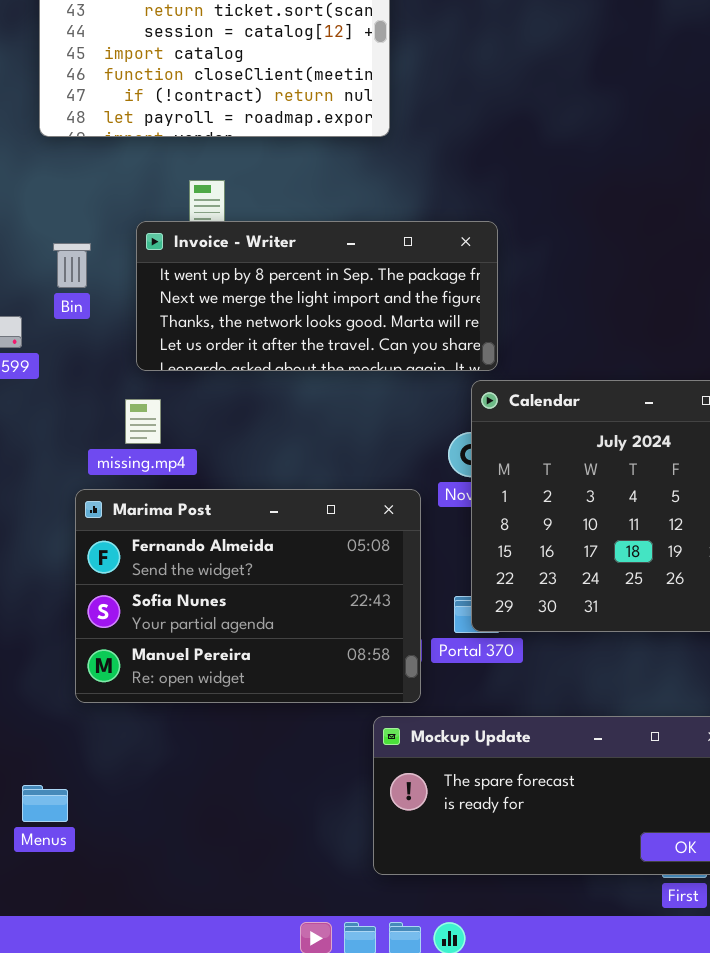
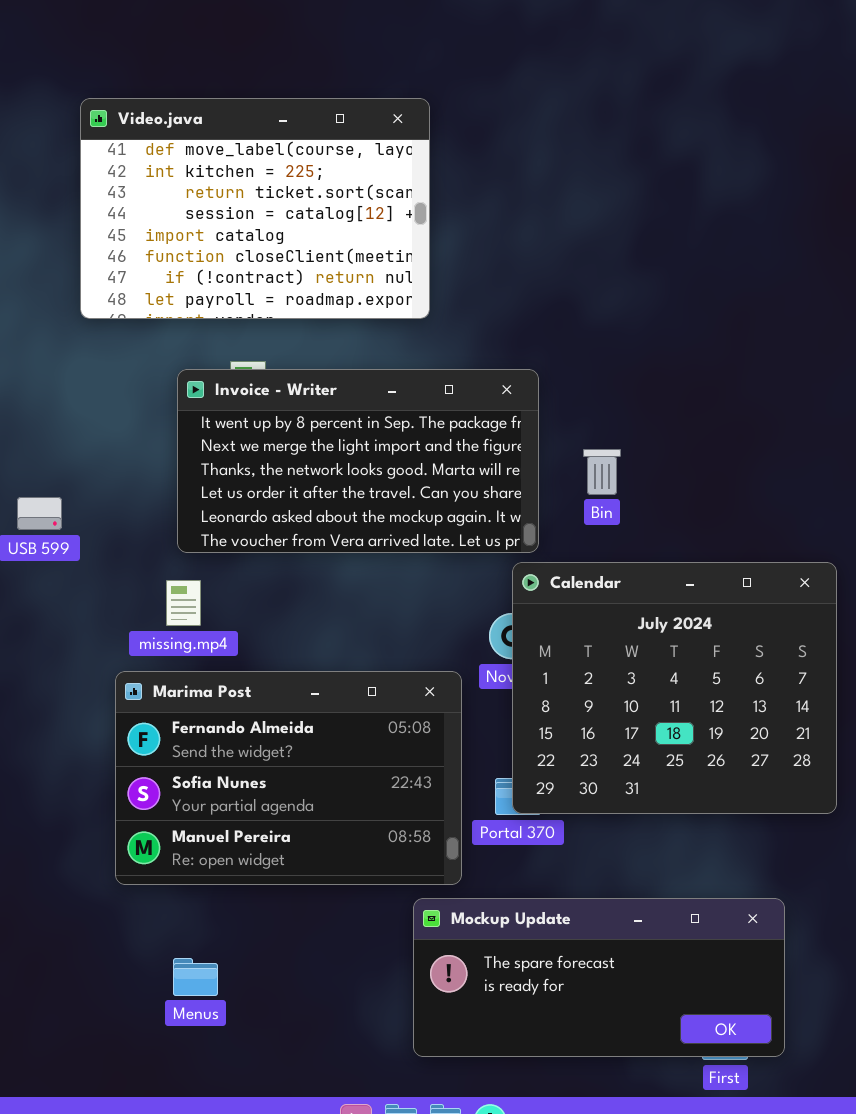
Invoice - Writer: [136,221,498,371] -> [177,369,539,553], resized
Bin: [53,243,91,288] -> [583,449,621,495], moved
Menus: [22,785,68,822] -> [173,958,218,996], moved

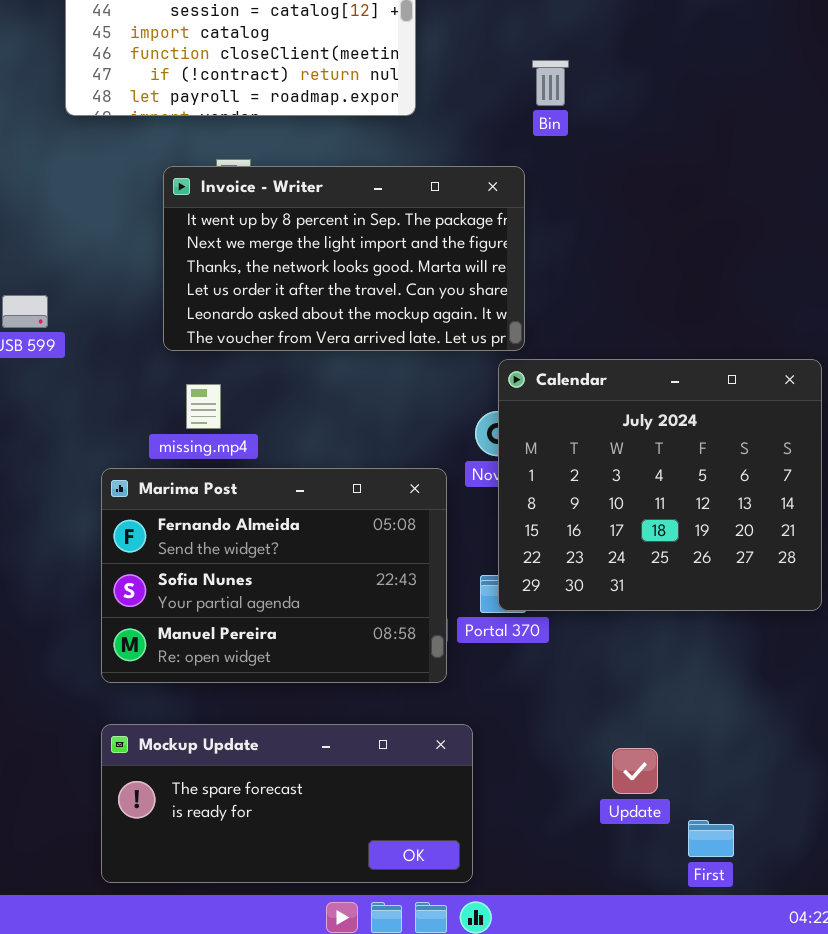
Bin: [583,449,621,495] -> [532,60,569,106], moved
missing.mp4: [166,580,201,626] -> [186,384,221,429], moved
Mockup Update: [413,898,785,1057] -> [101,724,473,883], moved

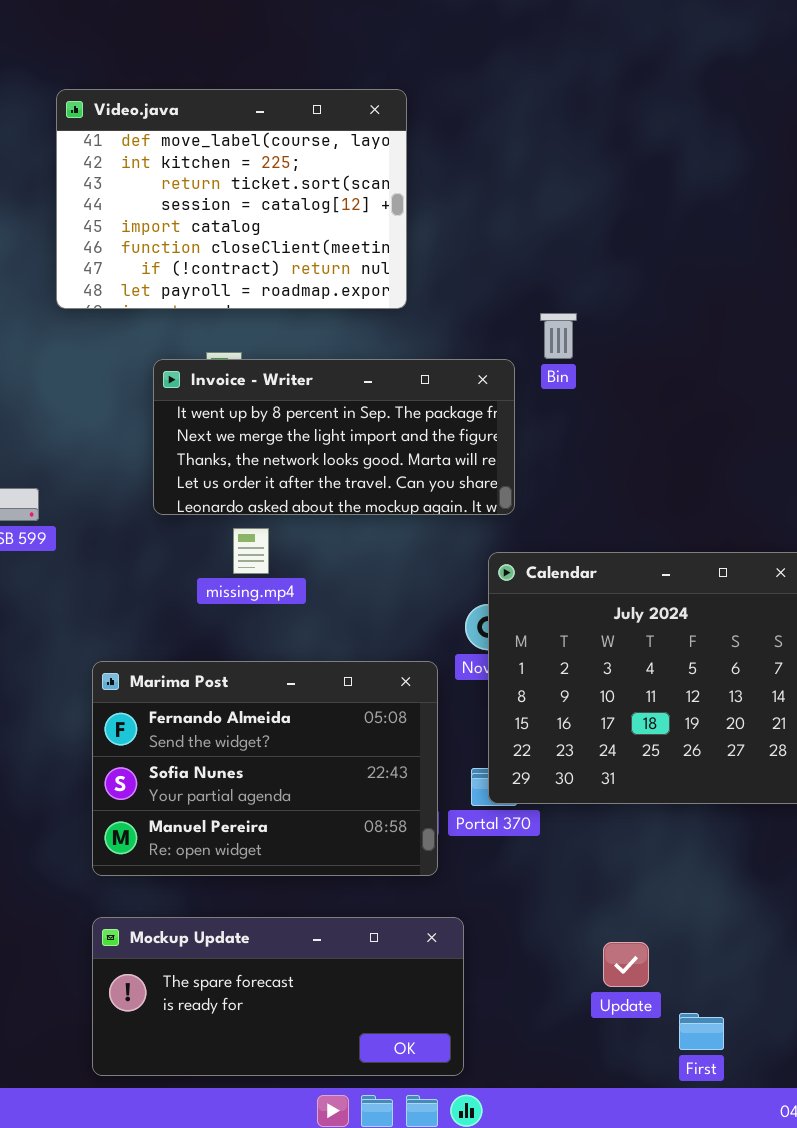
Bin: [532,60,569,106] -> [540,313,577,359], moved
Invoice - Writer: [163,166,525,351] -> [153,359,515,515], resized
missing.mp4: [186,384,221,429] -> [233,528,269,574], moved

